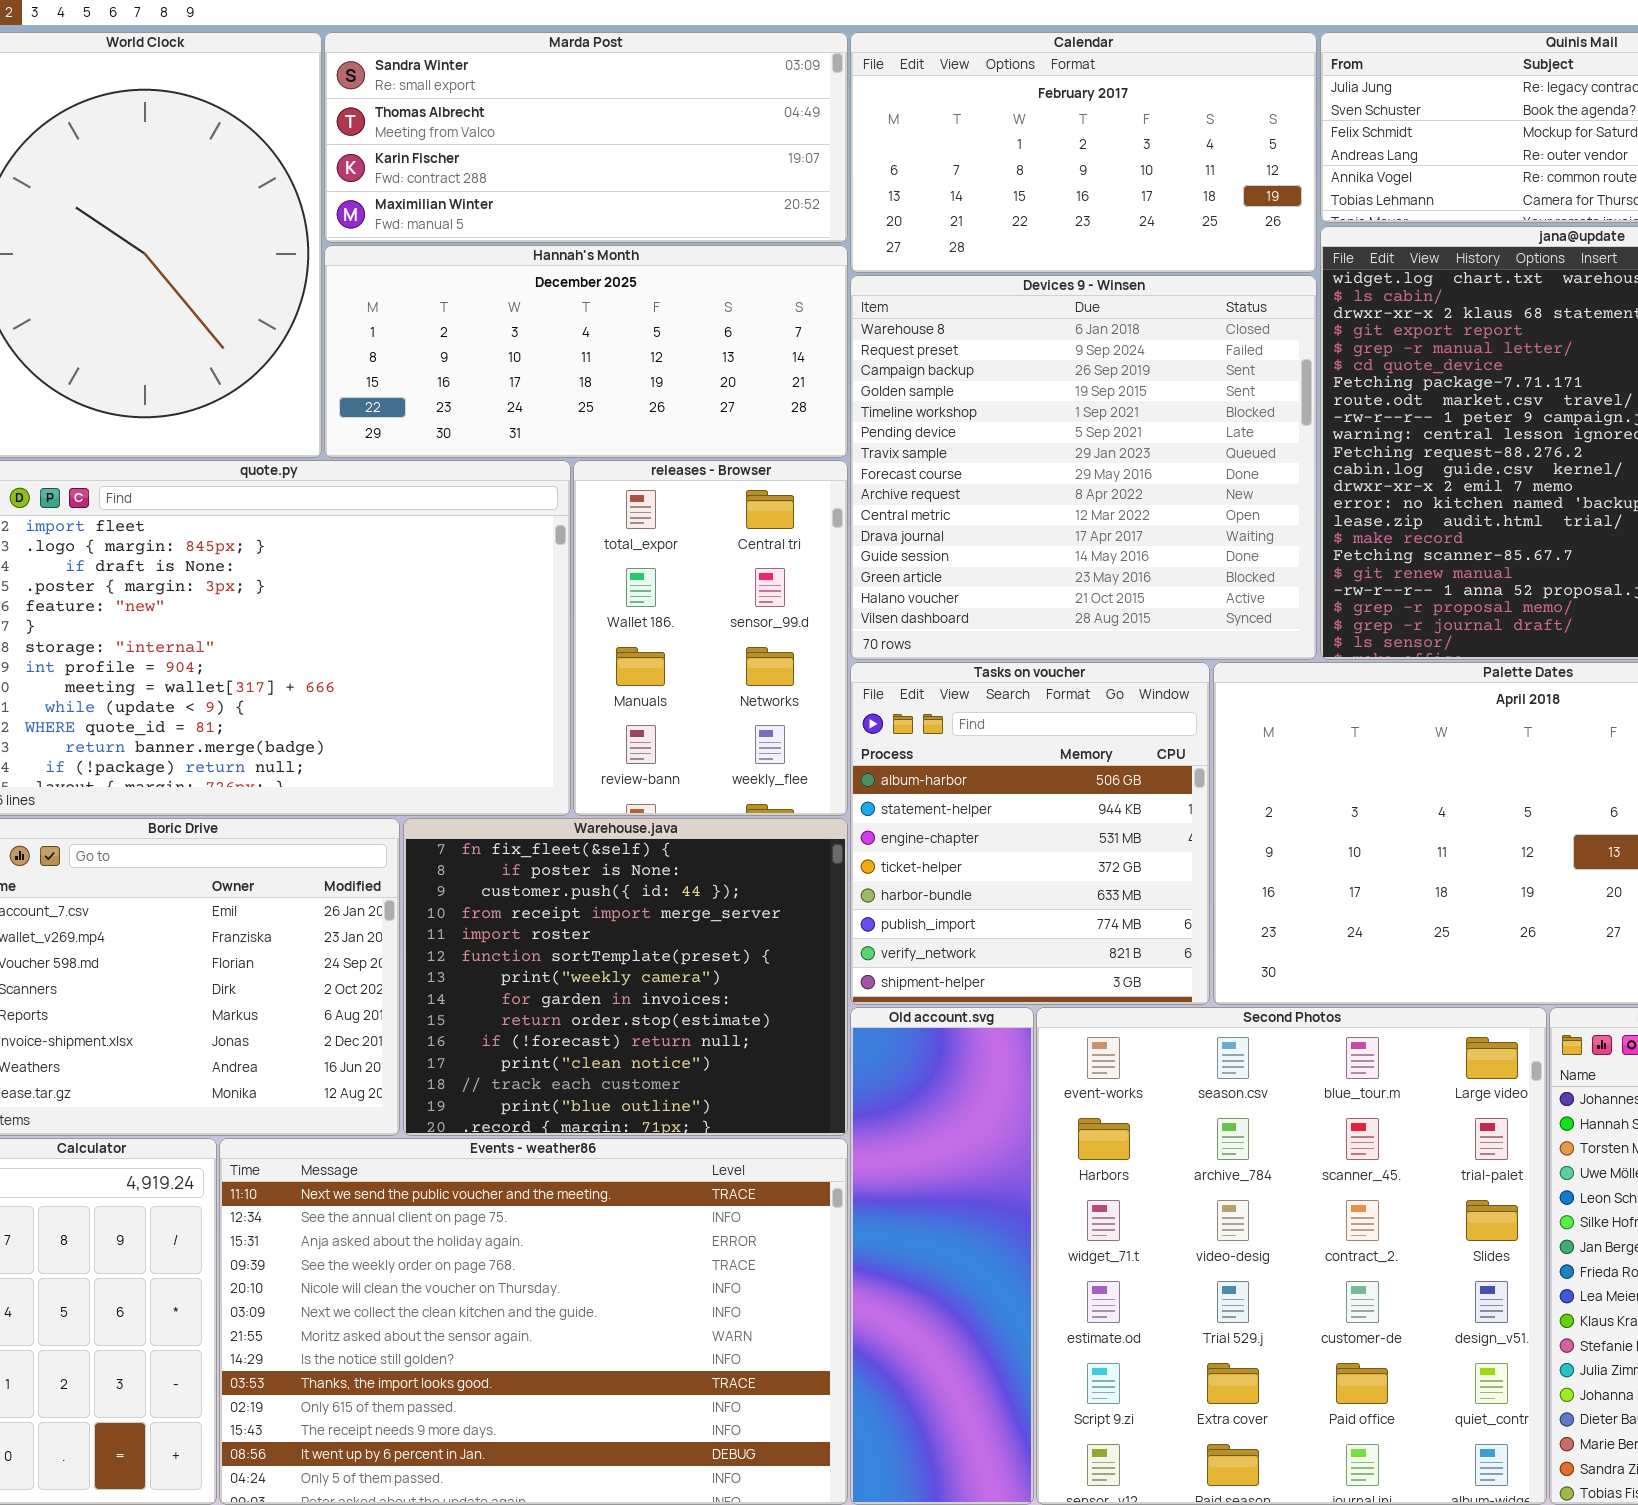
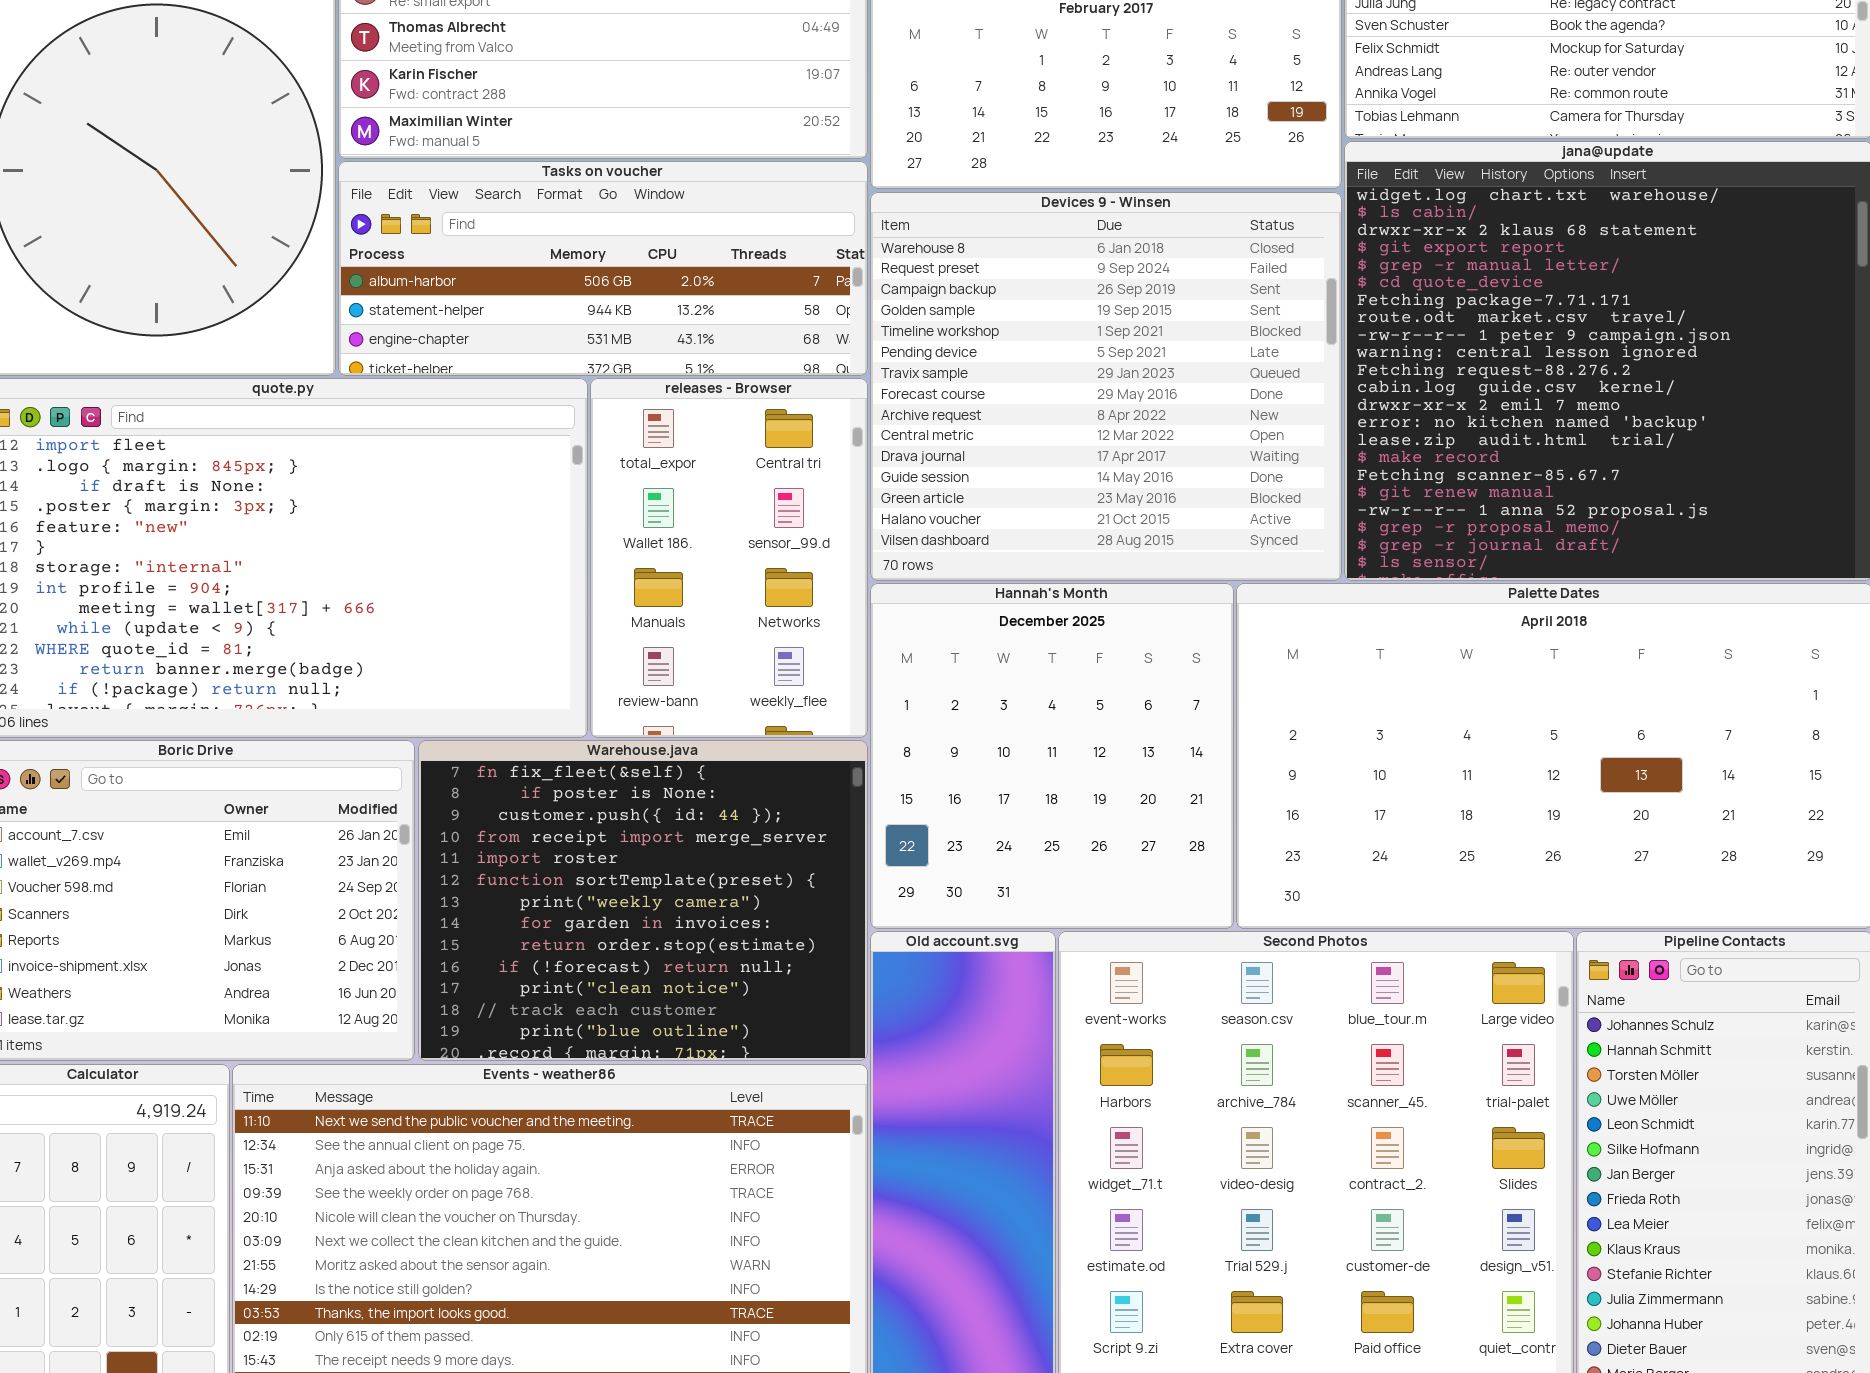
Hannah's Month: [324,245,848,458] -> [870,583,1234,929], moved, resized
Tasks on voucher: [850,662,1210,1005] -> [338,161,868,376], moved, resized

